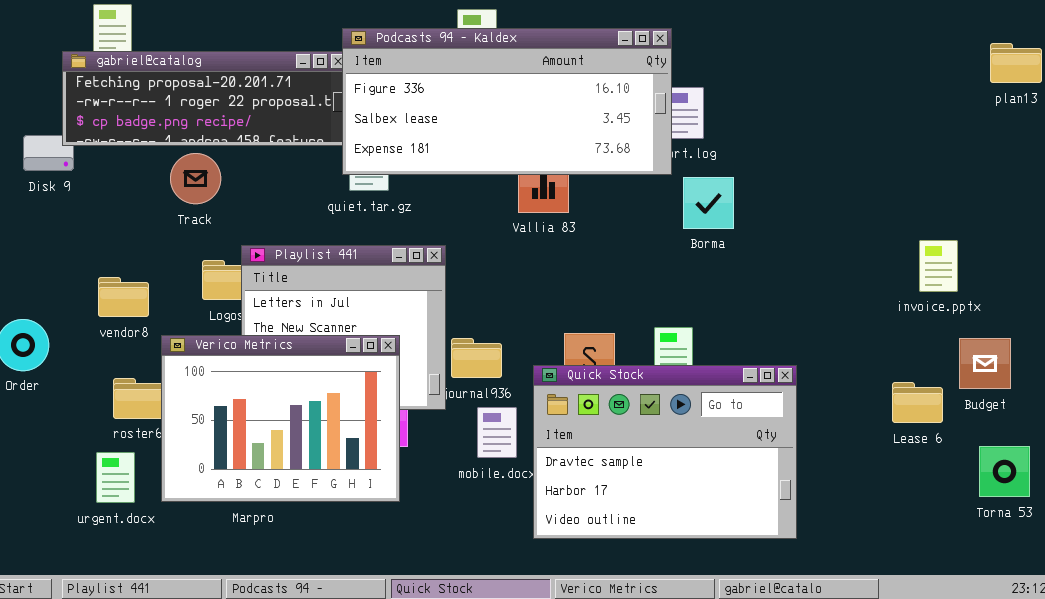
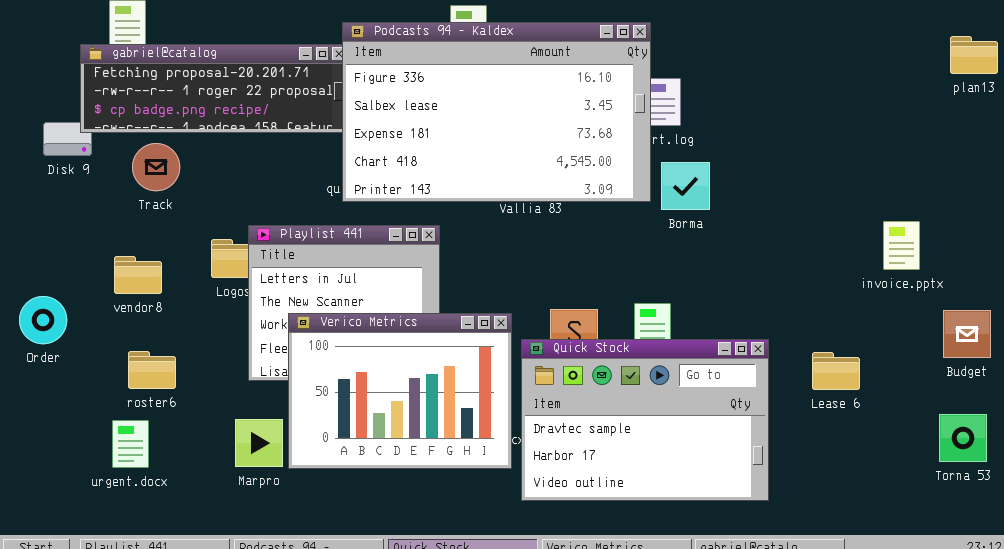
Podcasts 94 - Kaldex: [342,28,672,175] -> [342,22,651,202], resized
Track: [170,153,221,204] -> [132,143,180,191], moved
Verico Metrics: [161,335,400,502] -> [288,313,512,469], moved
Budget: [959,338,1011,389] -> [943,310,991,358], moved
Lease 6: [892,382,943,423] -> [812,352,860,390], moved

